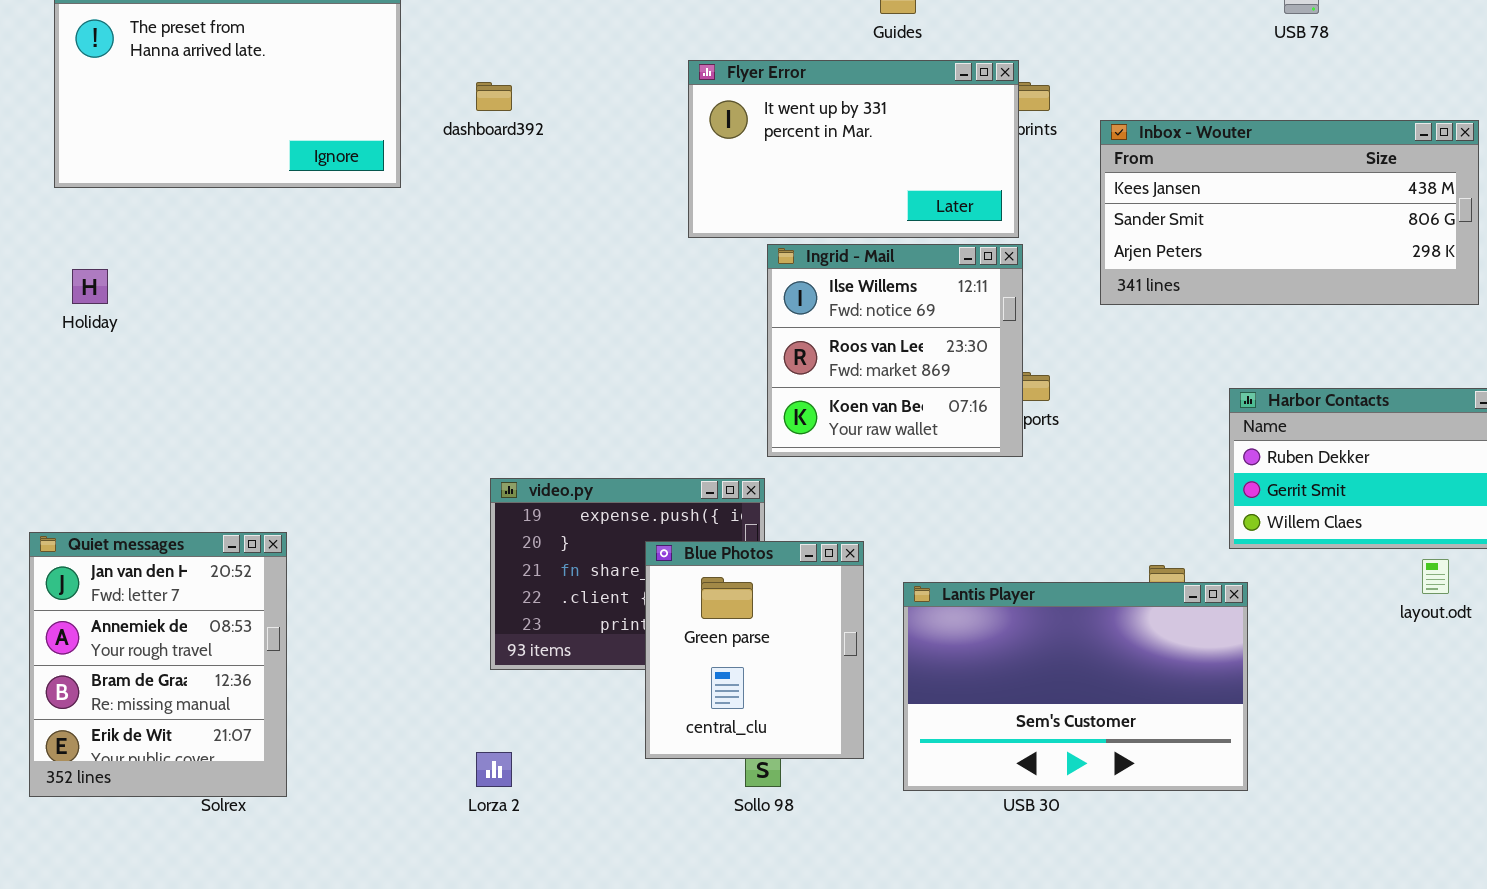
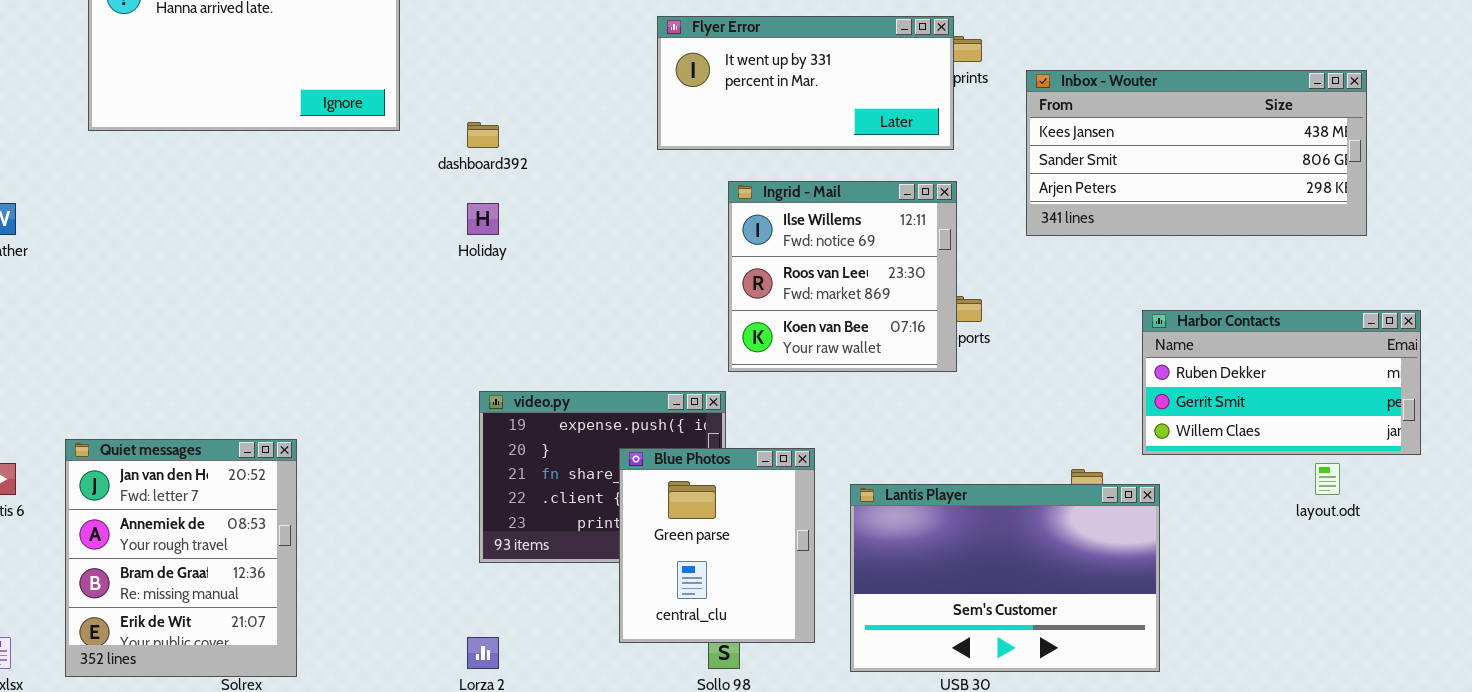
Flyer Error: [688,60,1019,238] -> [657,16,954,150], resized
dashboard392: [476,82,512,111] -> [467,122,499,148], moved
Holiday: [72,269,108,304] -> [467,203,499,235], moved

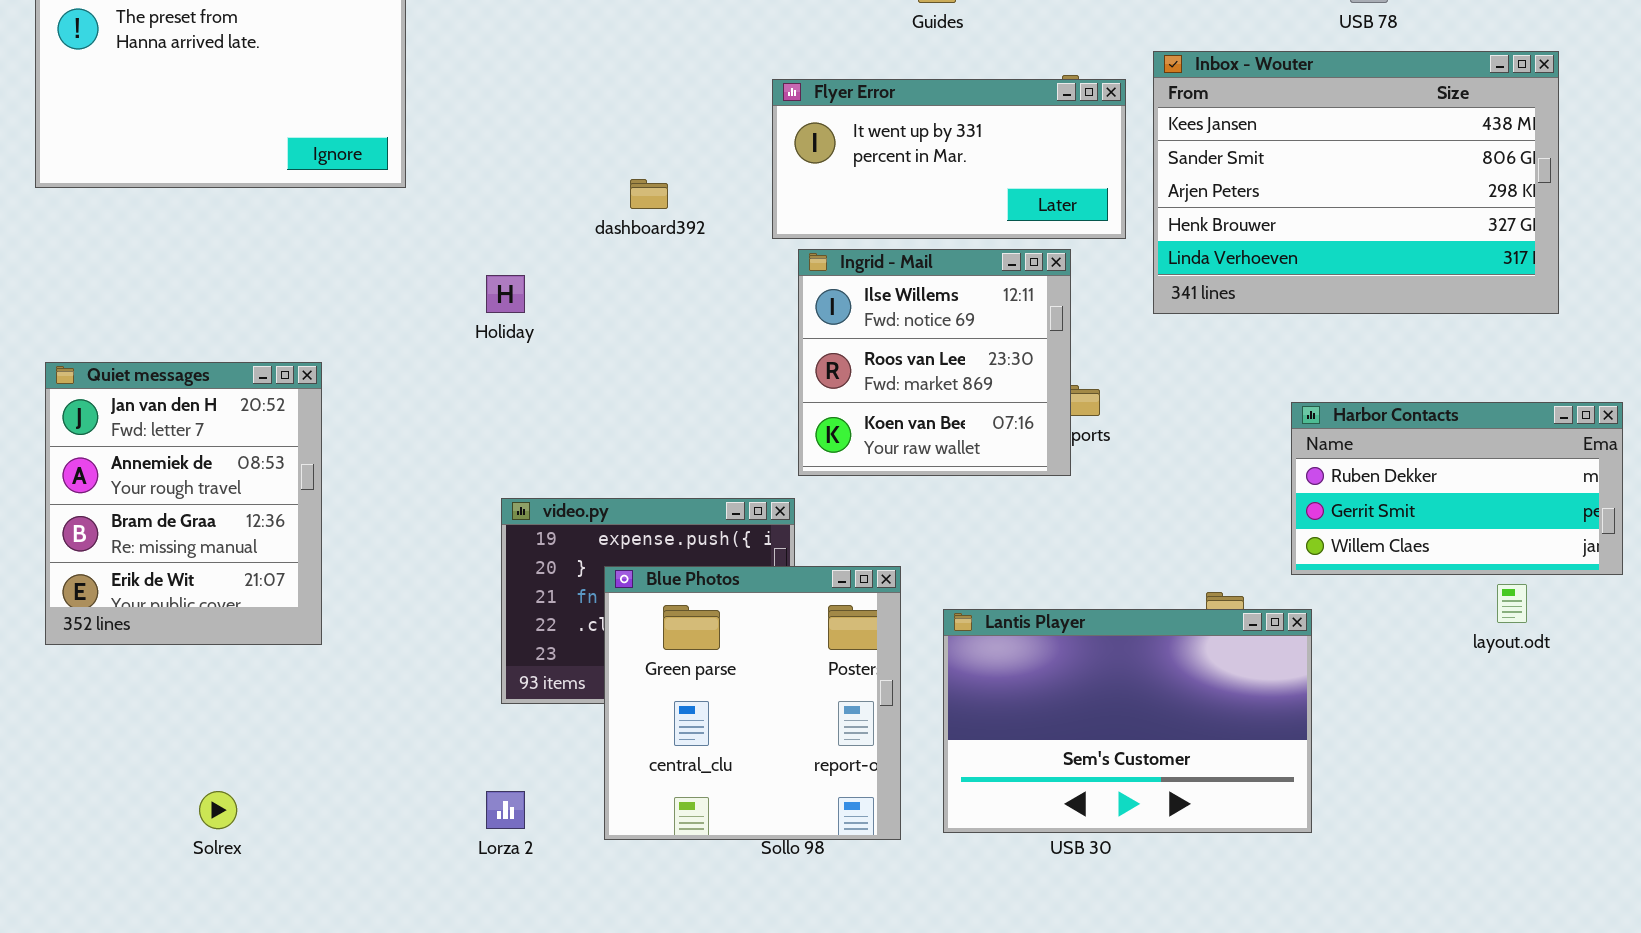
Flyer Error: [657,16,954,150] -> [772,79,1126,239], moved
Inbox - Wouter: [1026,70,1367,236] -> [1153,51,1559,314], resized
dashboard392: [467,122,499,148] -> [630,179,668,209], moved
Quiet messages: [65,439,297,677] -> [45,362,322,645], moved
Blue Photos: [619,448,815,643] -> [604,566,901,840], resized

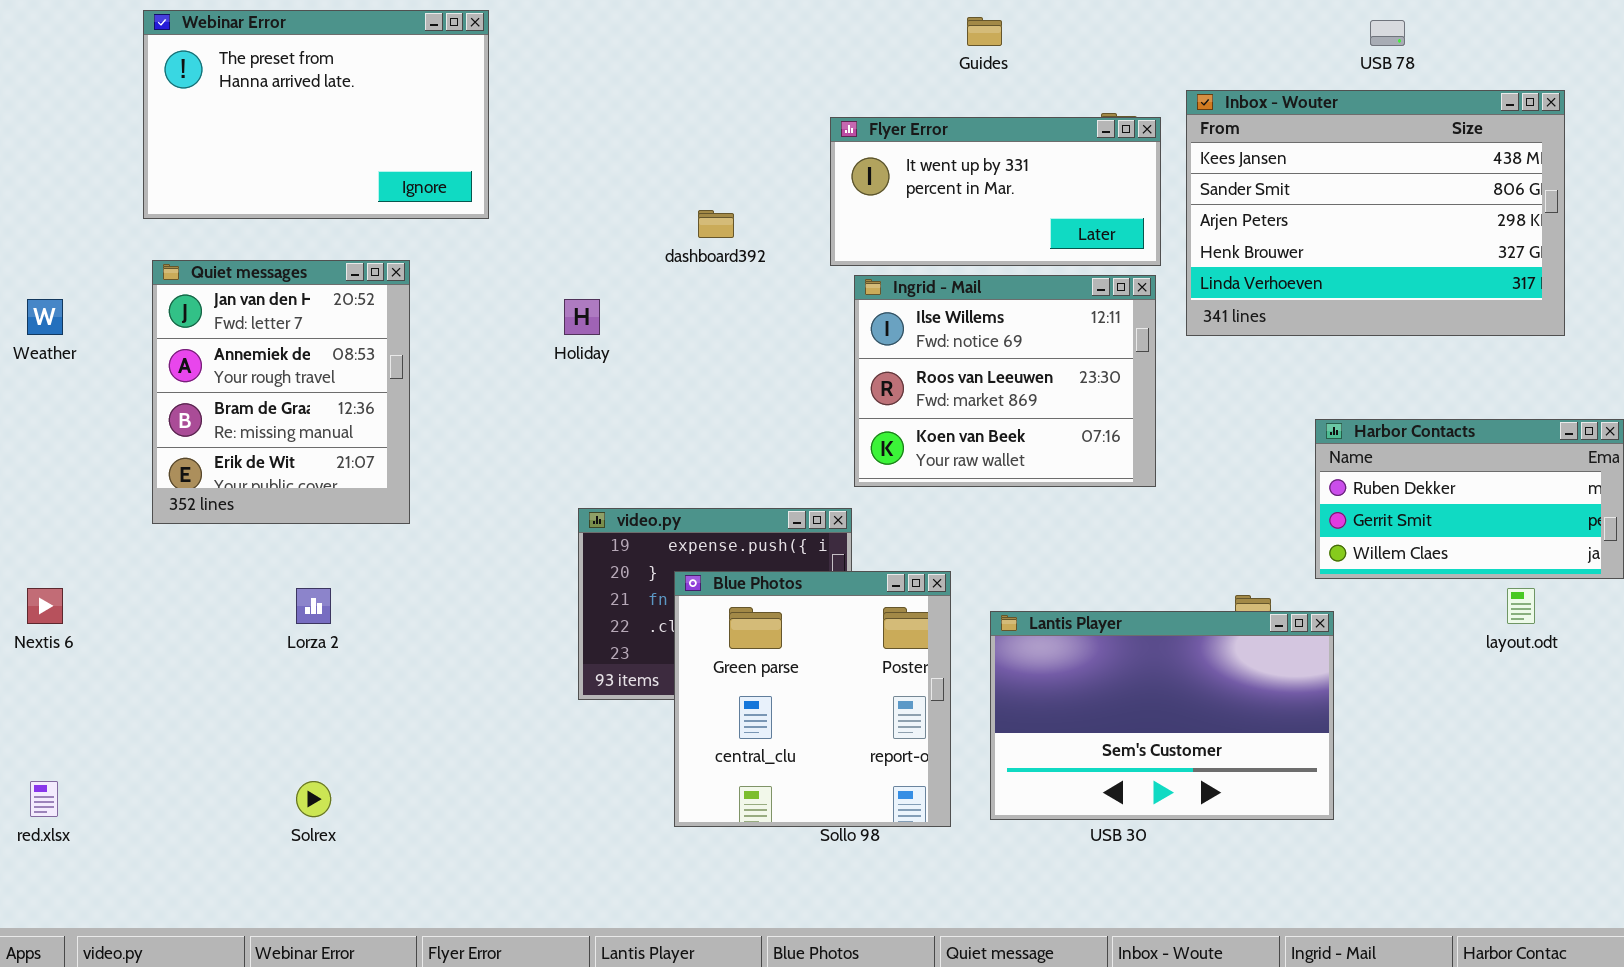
Ingrid - Mail: [798,249,1071,476] -> [854,275,1156,487], resized
Quiet messages: [45,362,322,645] -> [152,260,410,524], moved
Lorza 2: [486,791,525,829] -> [296,588,331,624], moved

